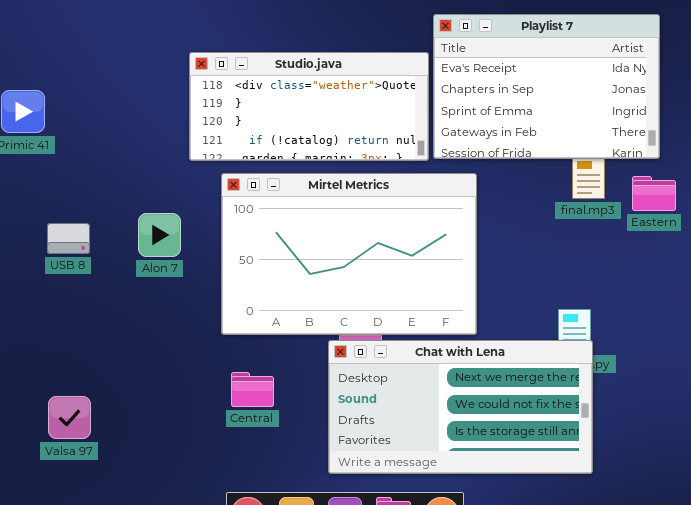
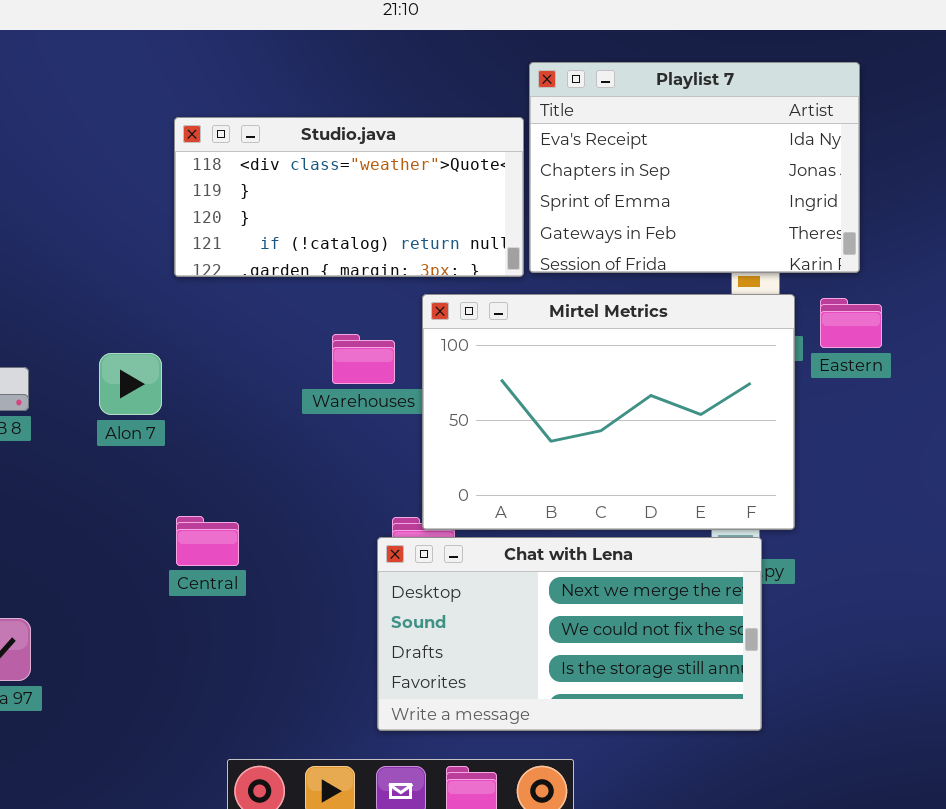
Mirtel Metrics: [221,173,477,335] -> [422,294,795,530], moved
Central: [231,372,274,407] -> [176,516,239,566], moved

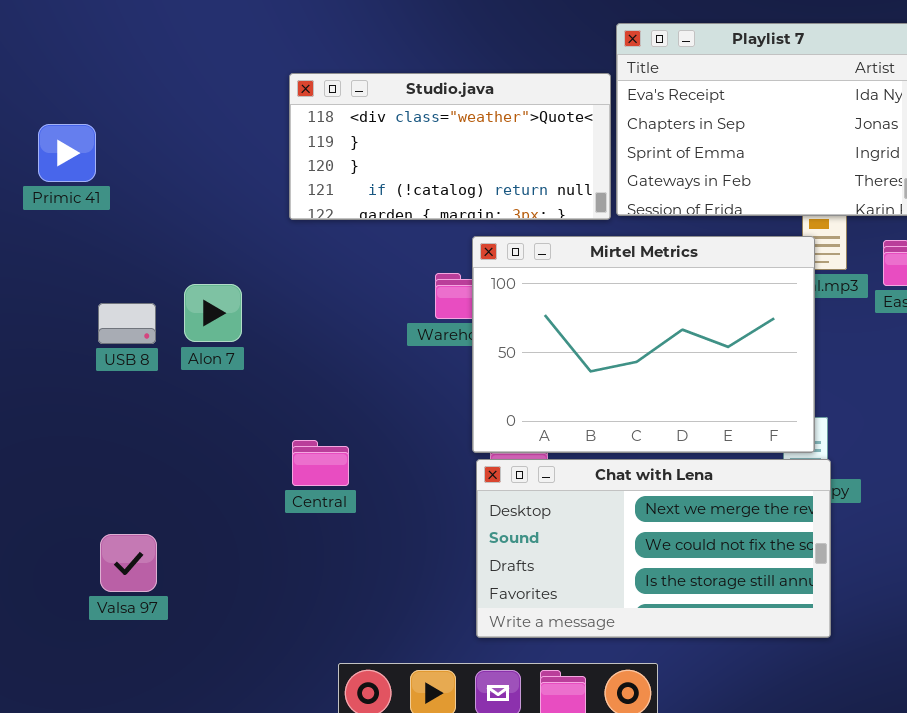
Mirtel Metrics: [422,294,795,530] -> [472,236,815,453], moved
Alon 7: [99,353,162,415] -> [184,284,242,342], moved

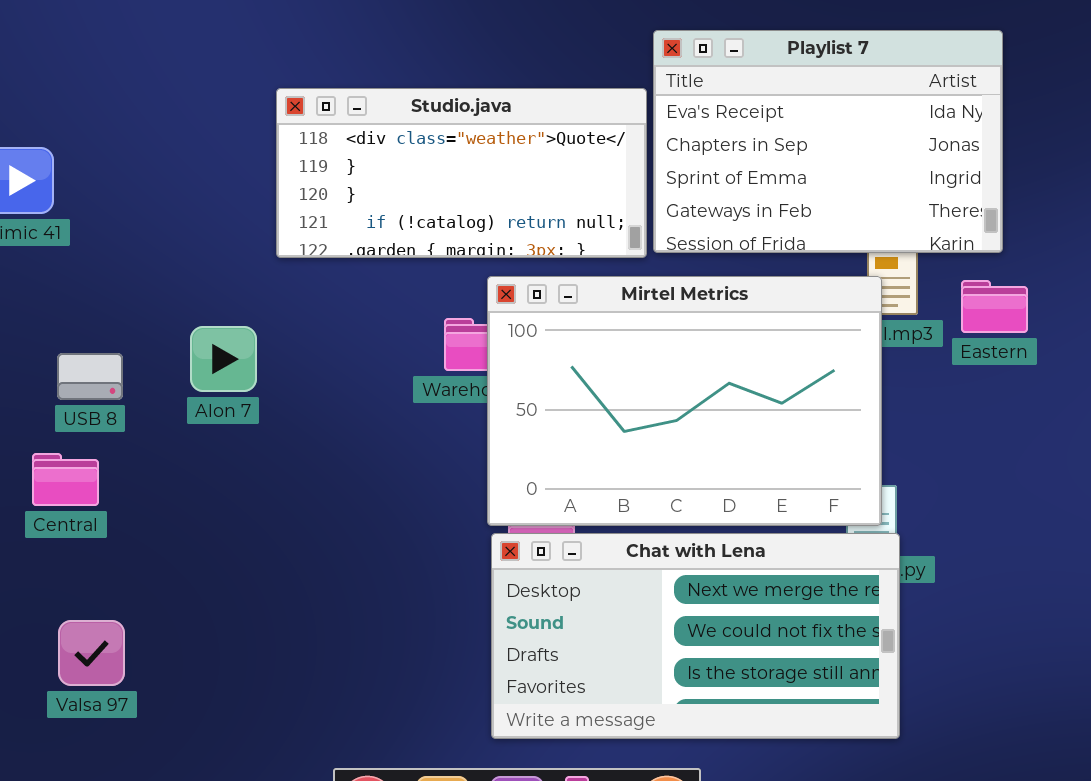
Alon 7: [184,284,242,342] -> [190,326,257,392], moved
Central: [292,440,349,486] -> [32,453,99,506], moved

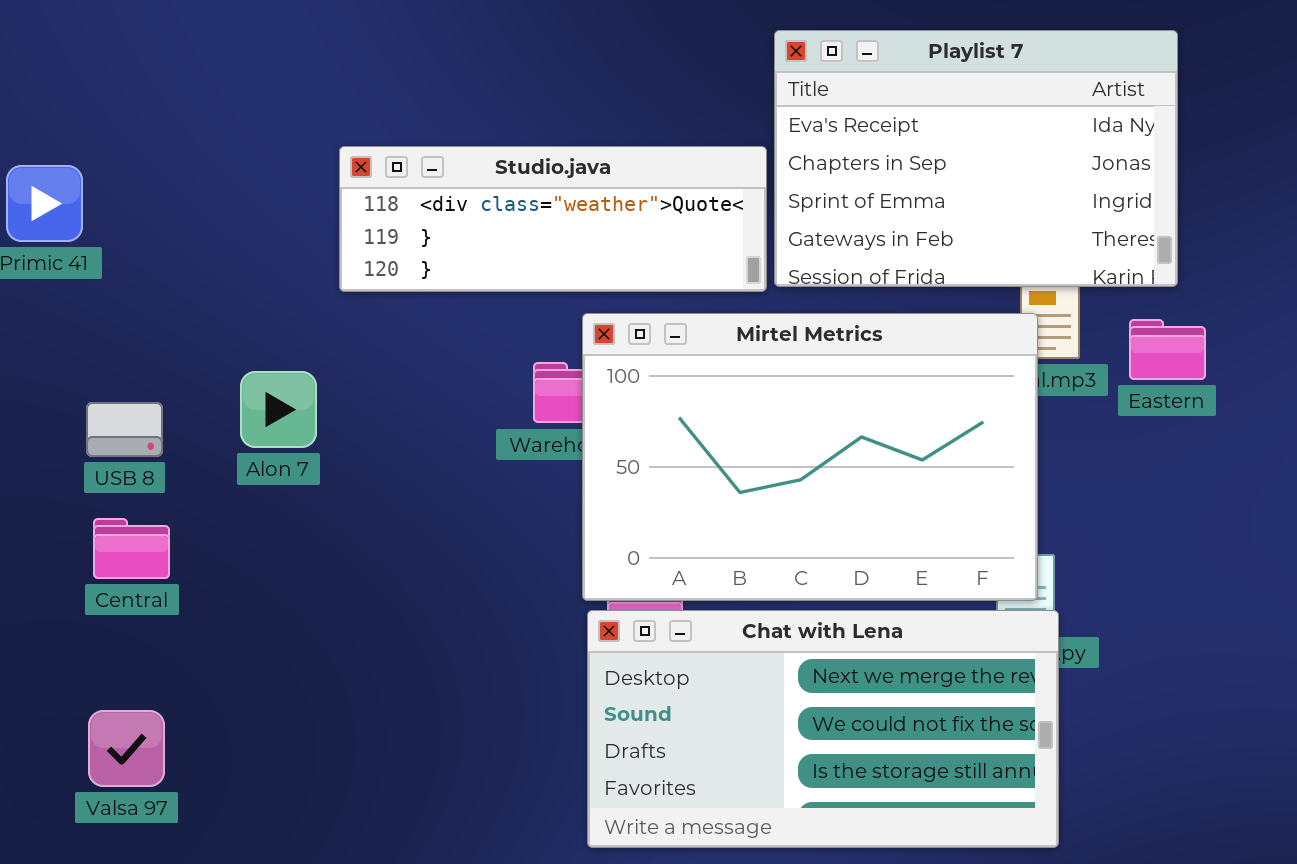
Studio.java: [276,88,647,258] -> [339,146,767,292], resized
Central: [32,453,99,506] -> [93,518,170,579], moved

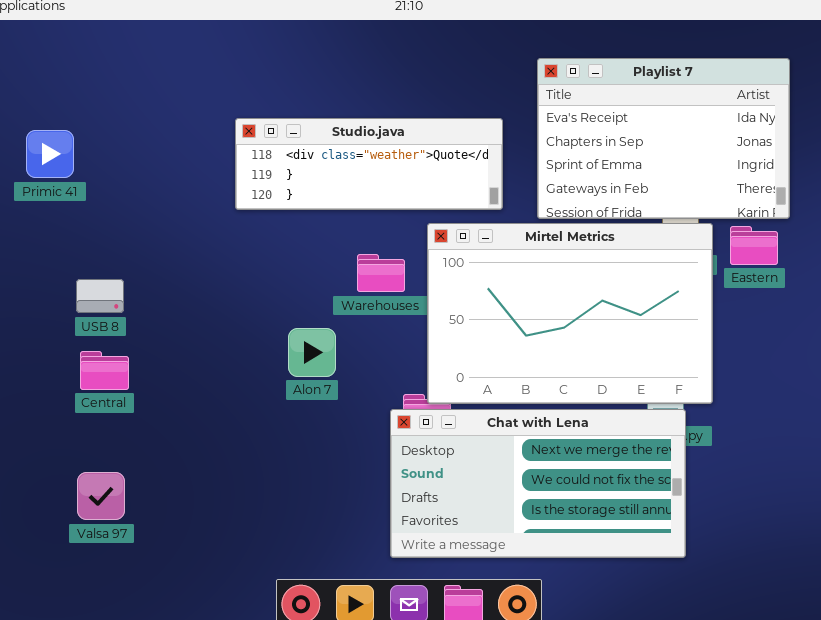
Playlist 7: [774,30,1178,287] -> [537,58,790,219], moved
Mirtel Metrics: [582,313,1038,601] -> [427,223,713,404], moved
Alon 7: [240,371,317,448] -> [288,328,336,377], moved

